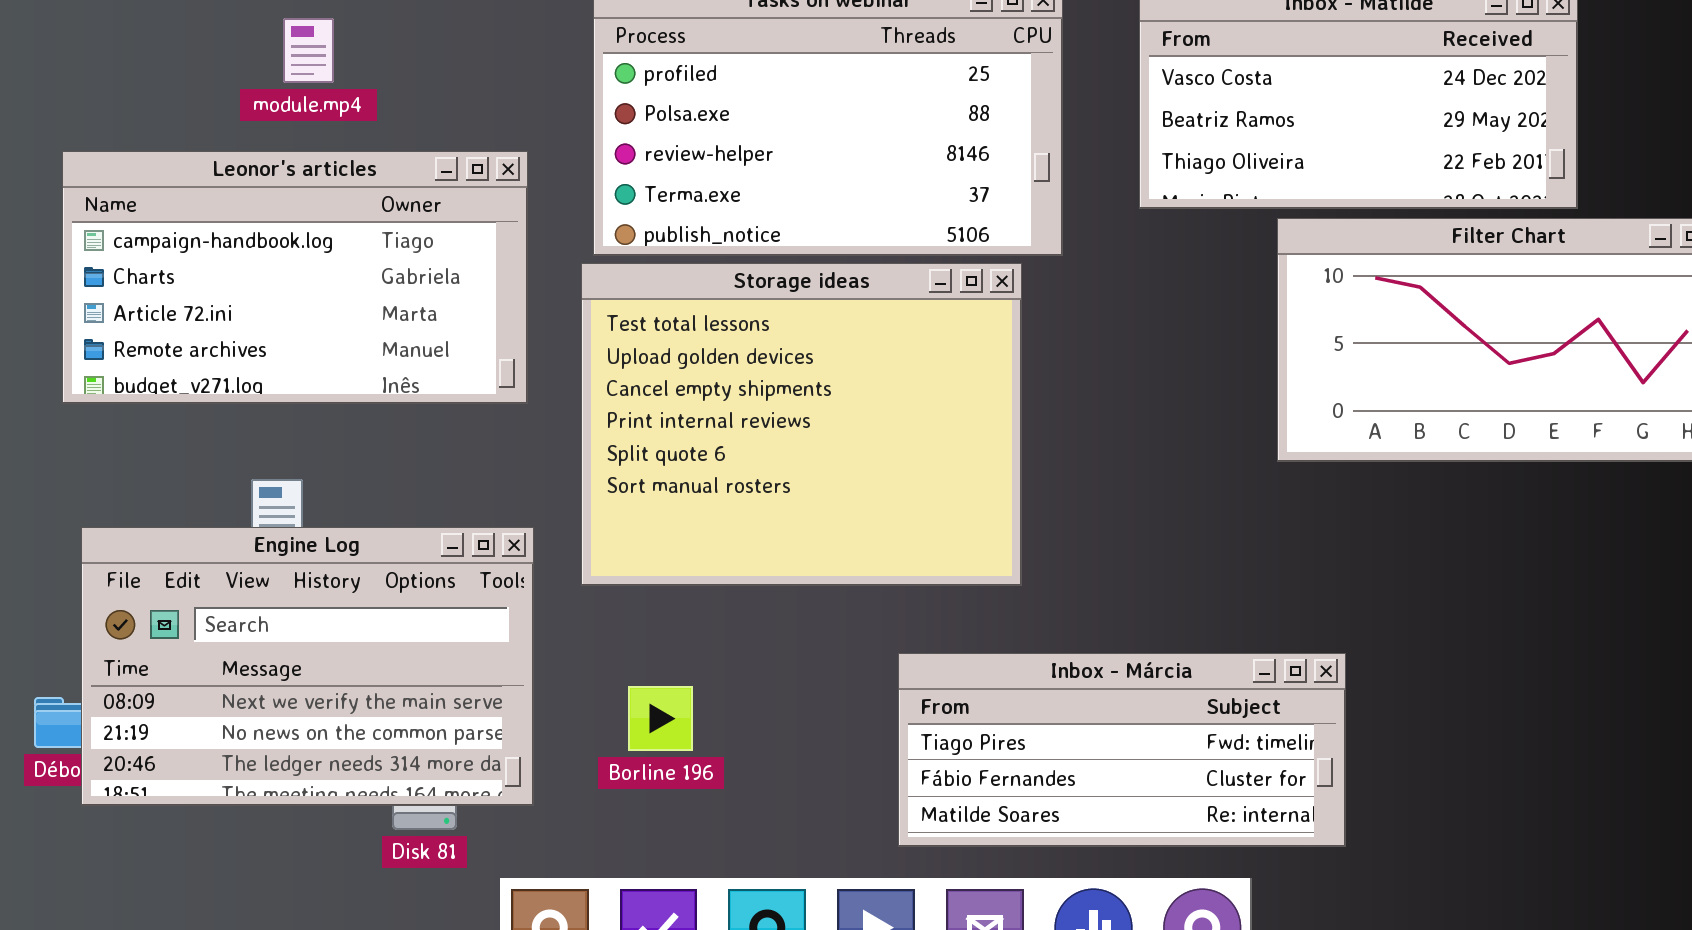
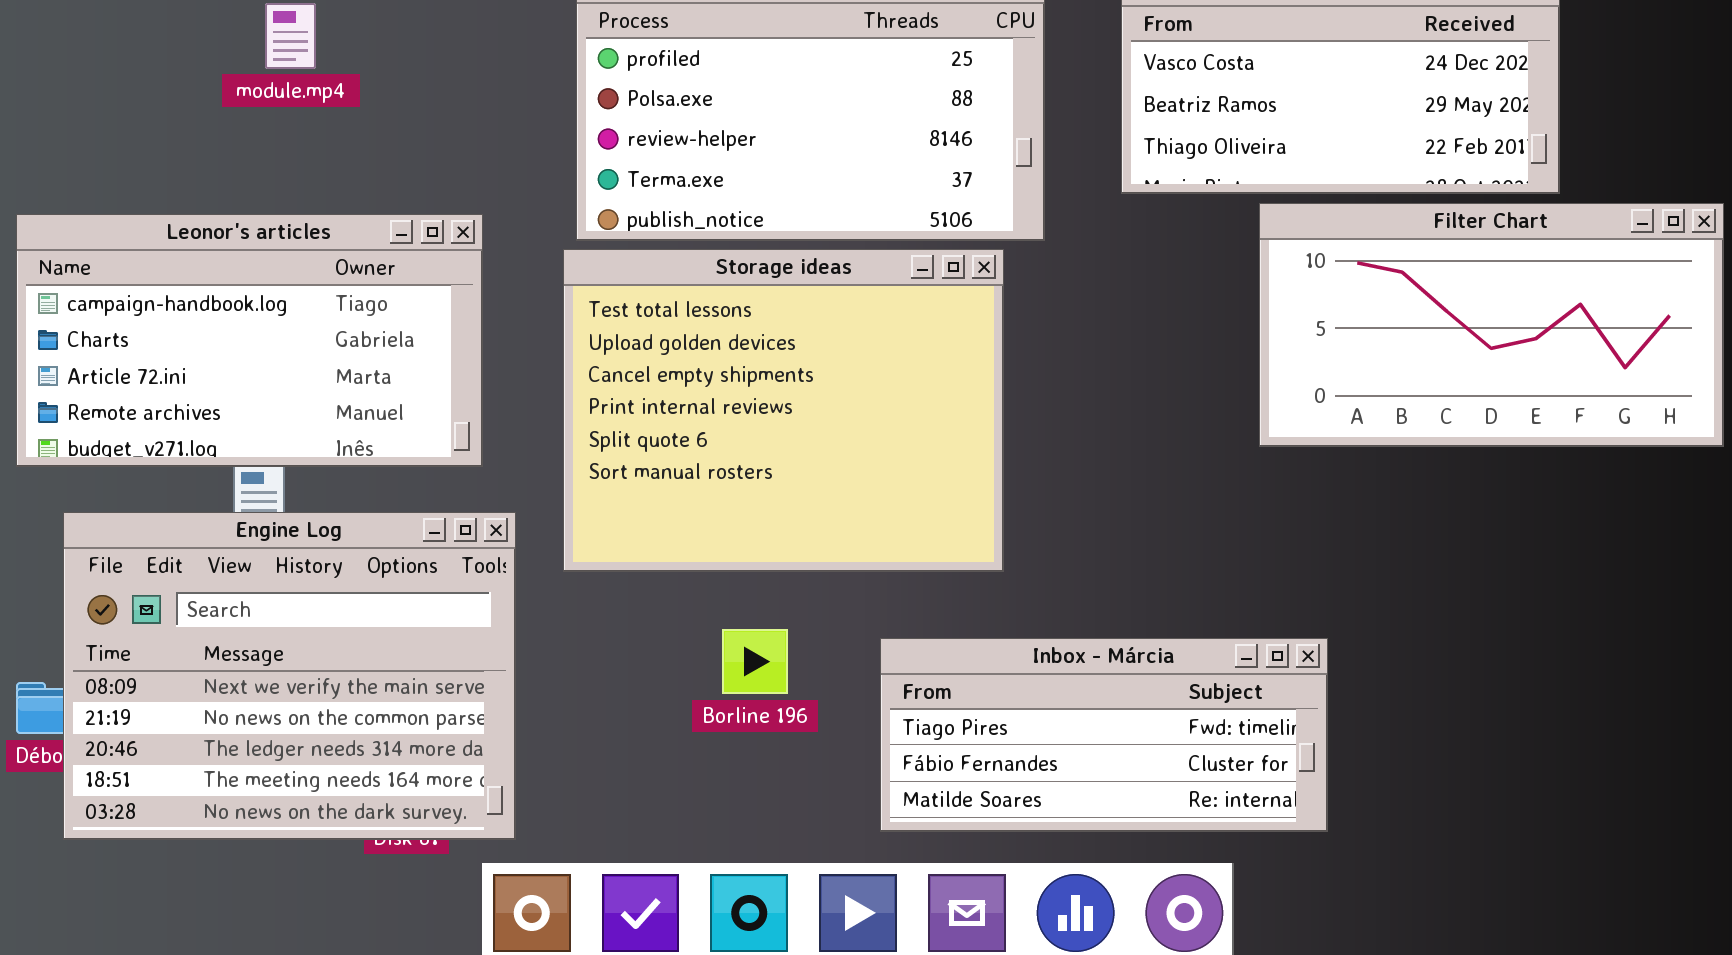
Leonor's articles: [62,151,528,404] -> [16,214,483,467], moved
Engine Log: [81,527,534,806] -> [63,512,516,840], resized
Borline 196: [628,686,693,751] -> [722,629,788,694], moved

